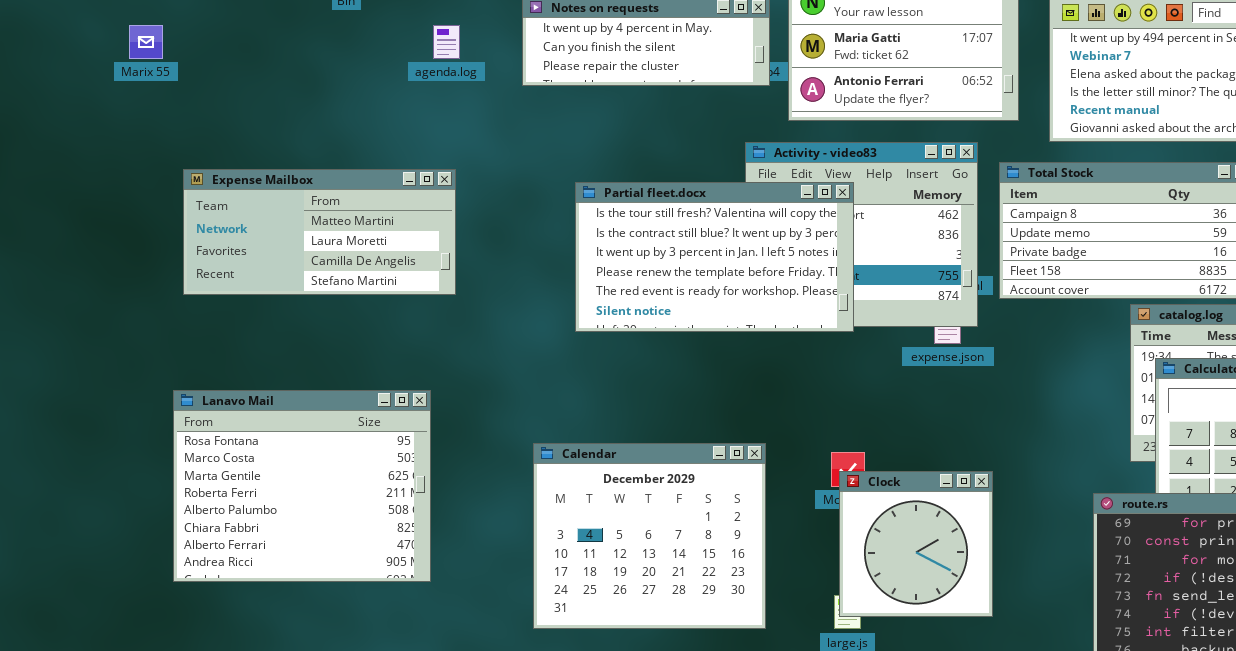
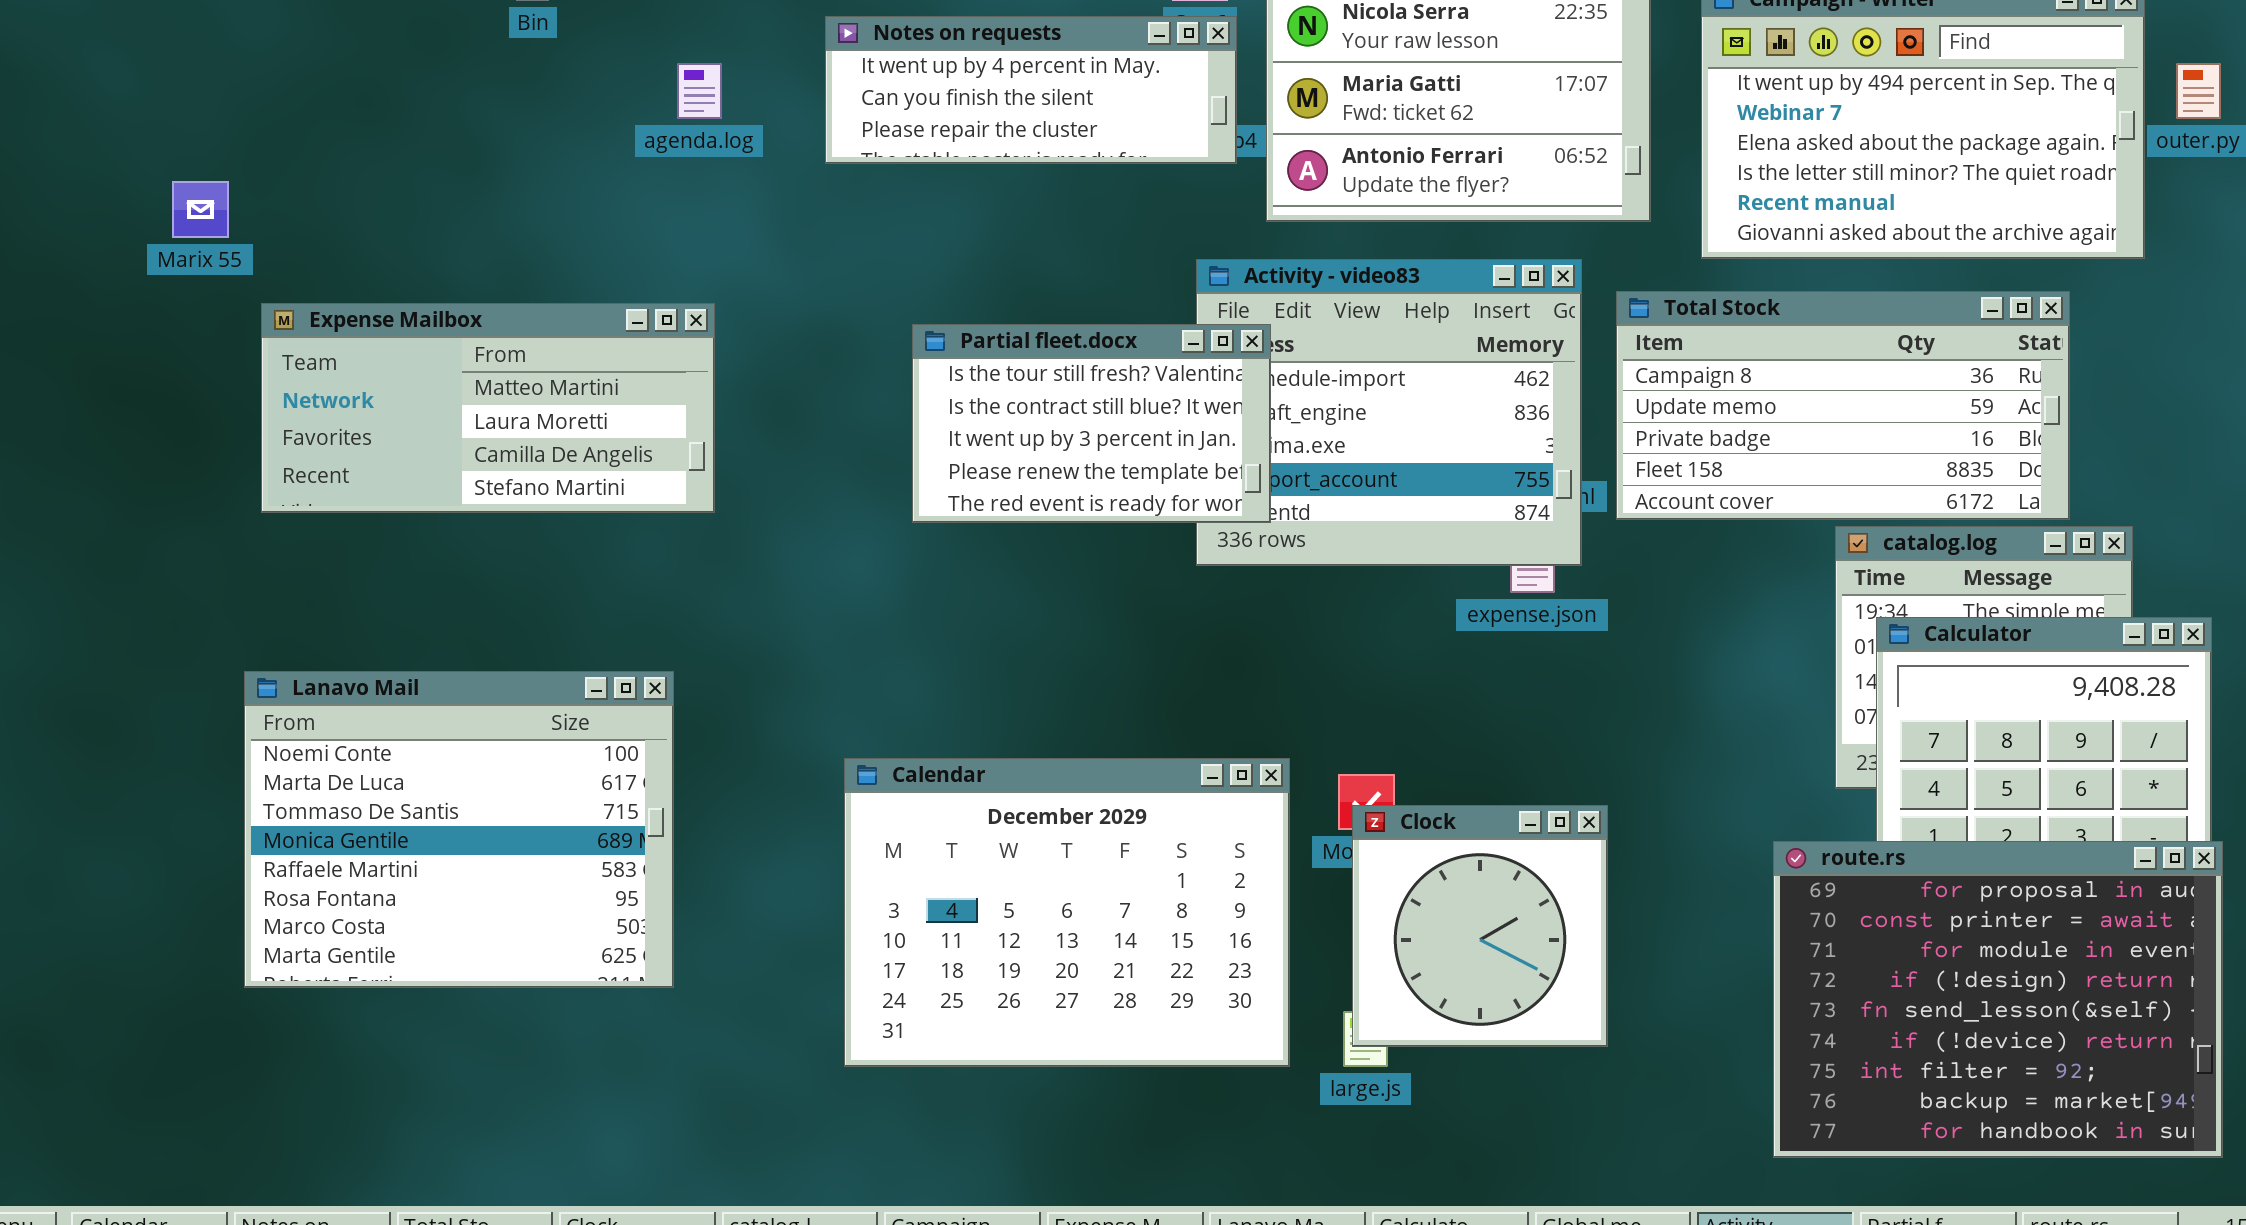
Marix 55: [129,25,163,59] -> [172,181,229,238], moved
Partial fleet.docx: [575,182,854,332] -> [912,324,1271,523], resized
Lanavo Mail: [173,390,431,582] -> [244,671,674,988], scrolled up 5 rows
Calendar: [533,443,766,629] -> [844,758,1290,1067], resized

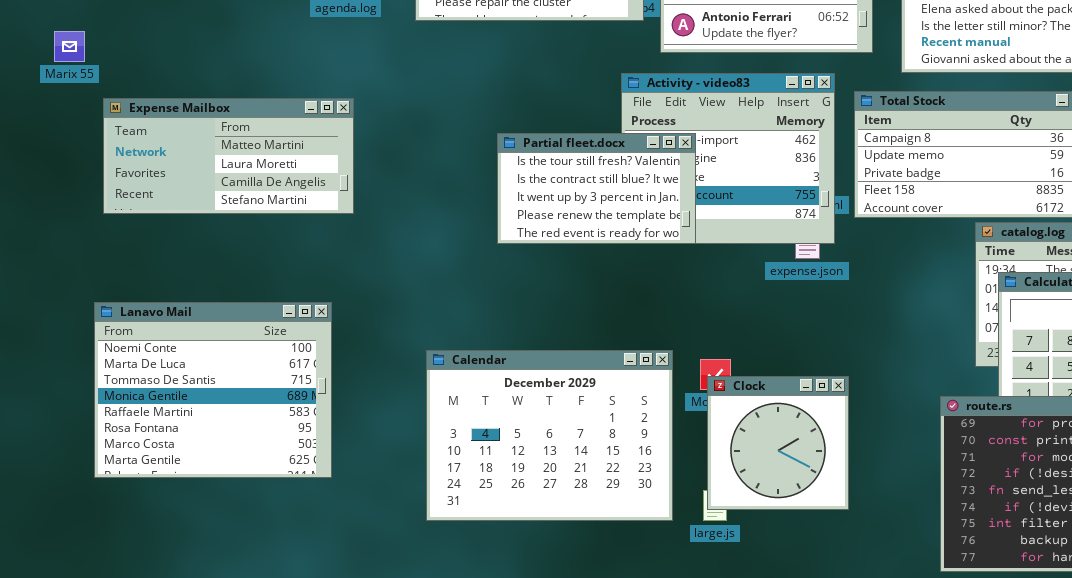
Partial fleet.docx: [912,324,1271,523] -> [497,133,696,244], moved

